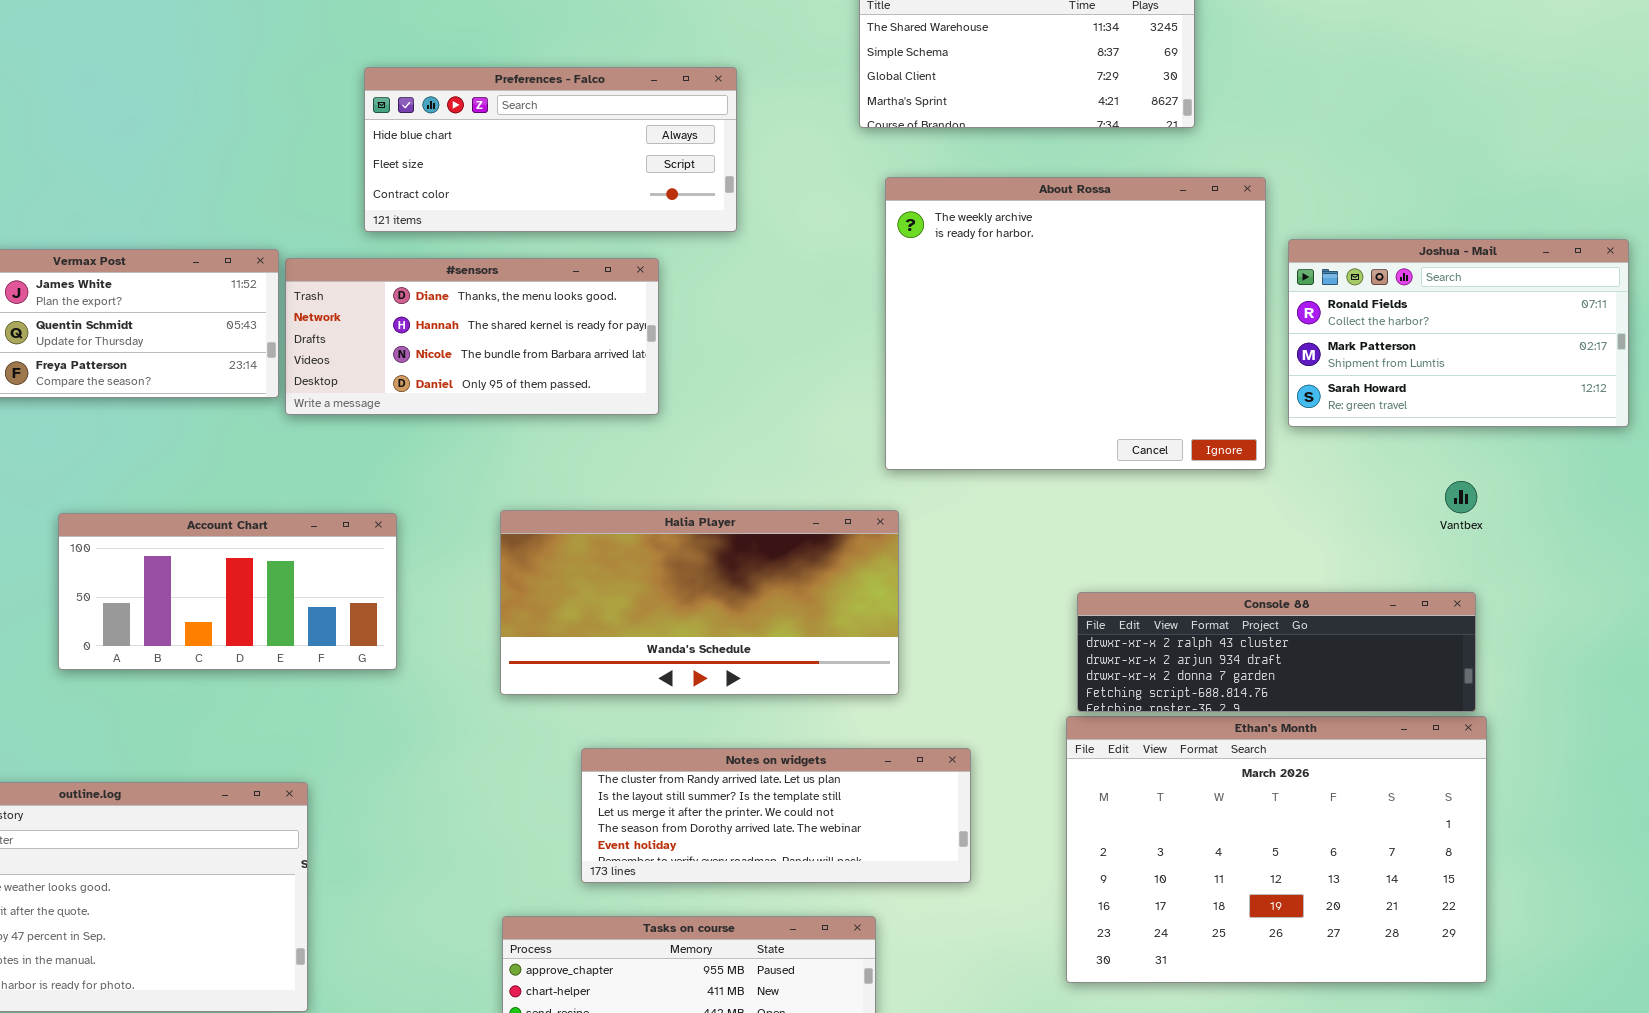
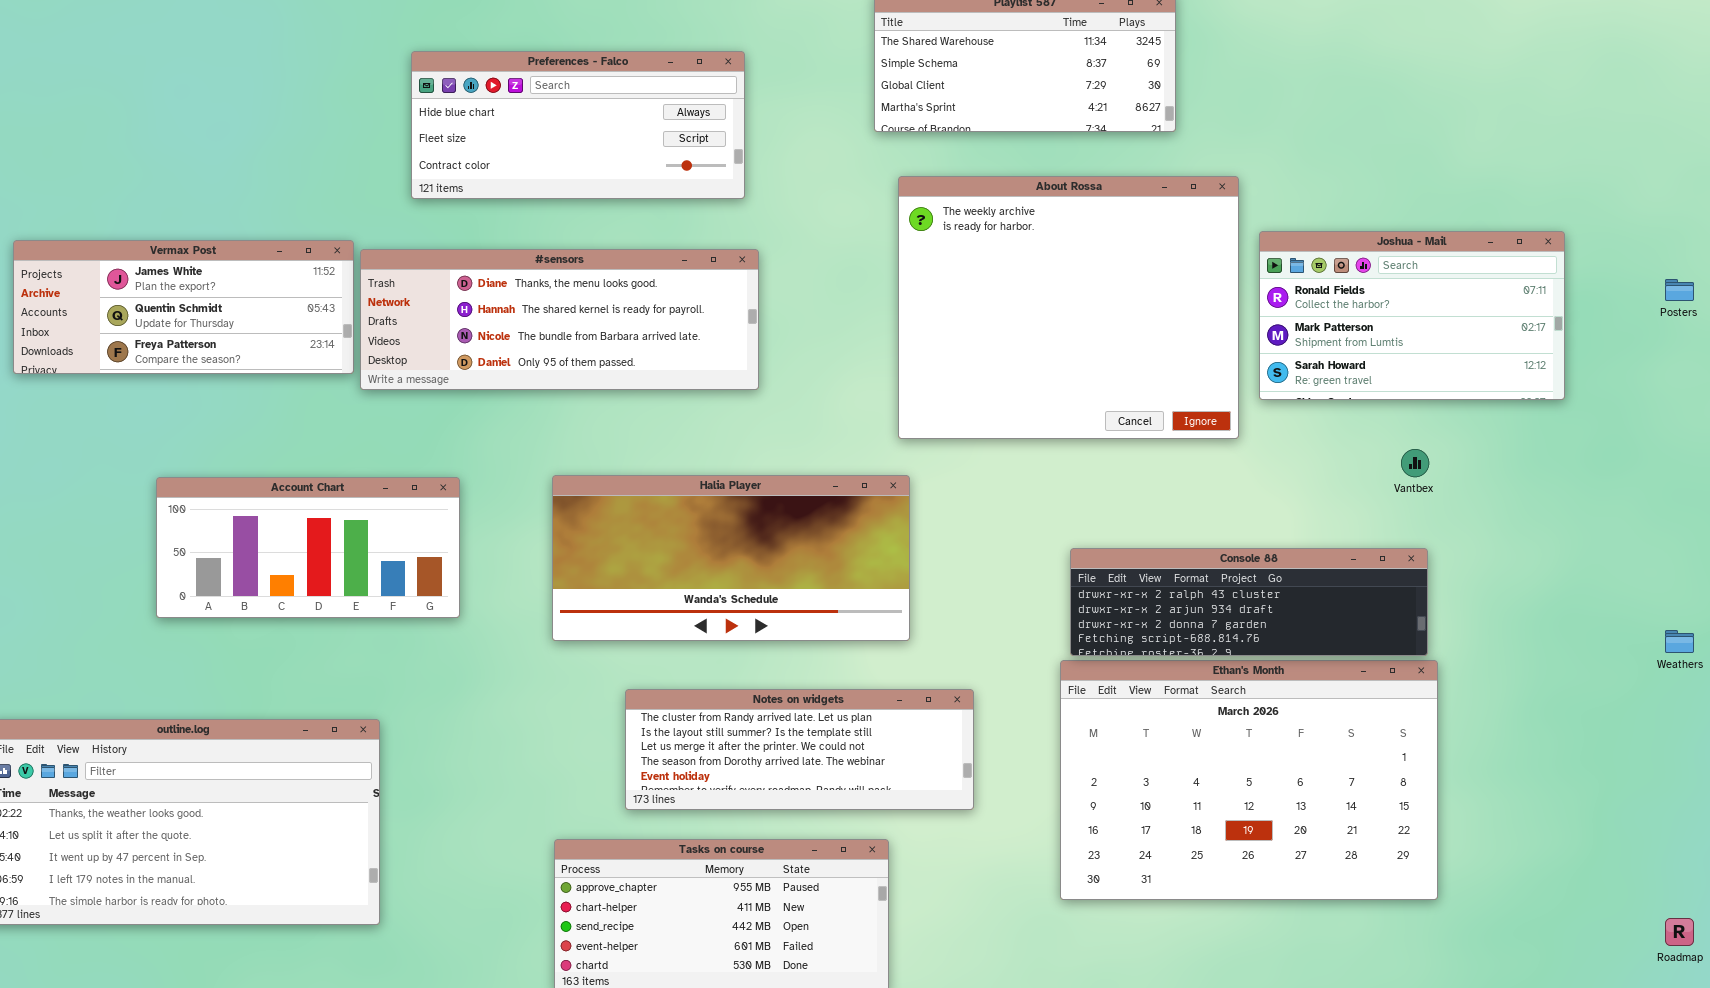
Preferences - Falco: [364,67,737,232] -> [411,51,745,199], moved
#sensors: [285,258,659,415] -> [360,249,759,390], resized

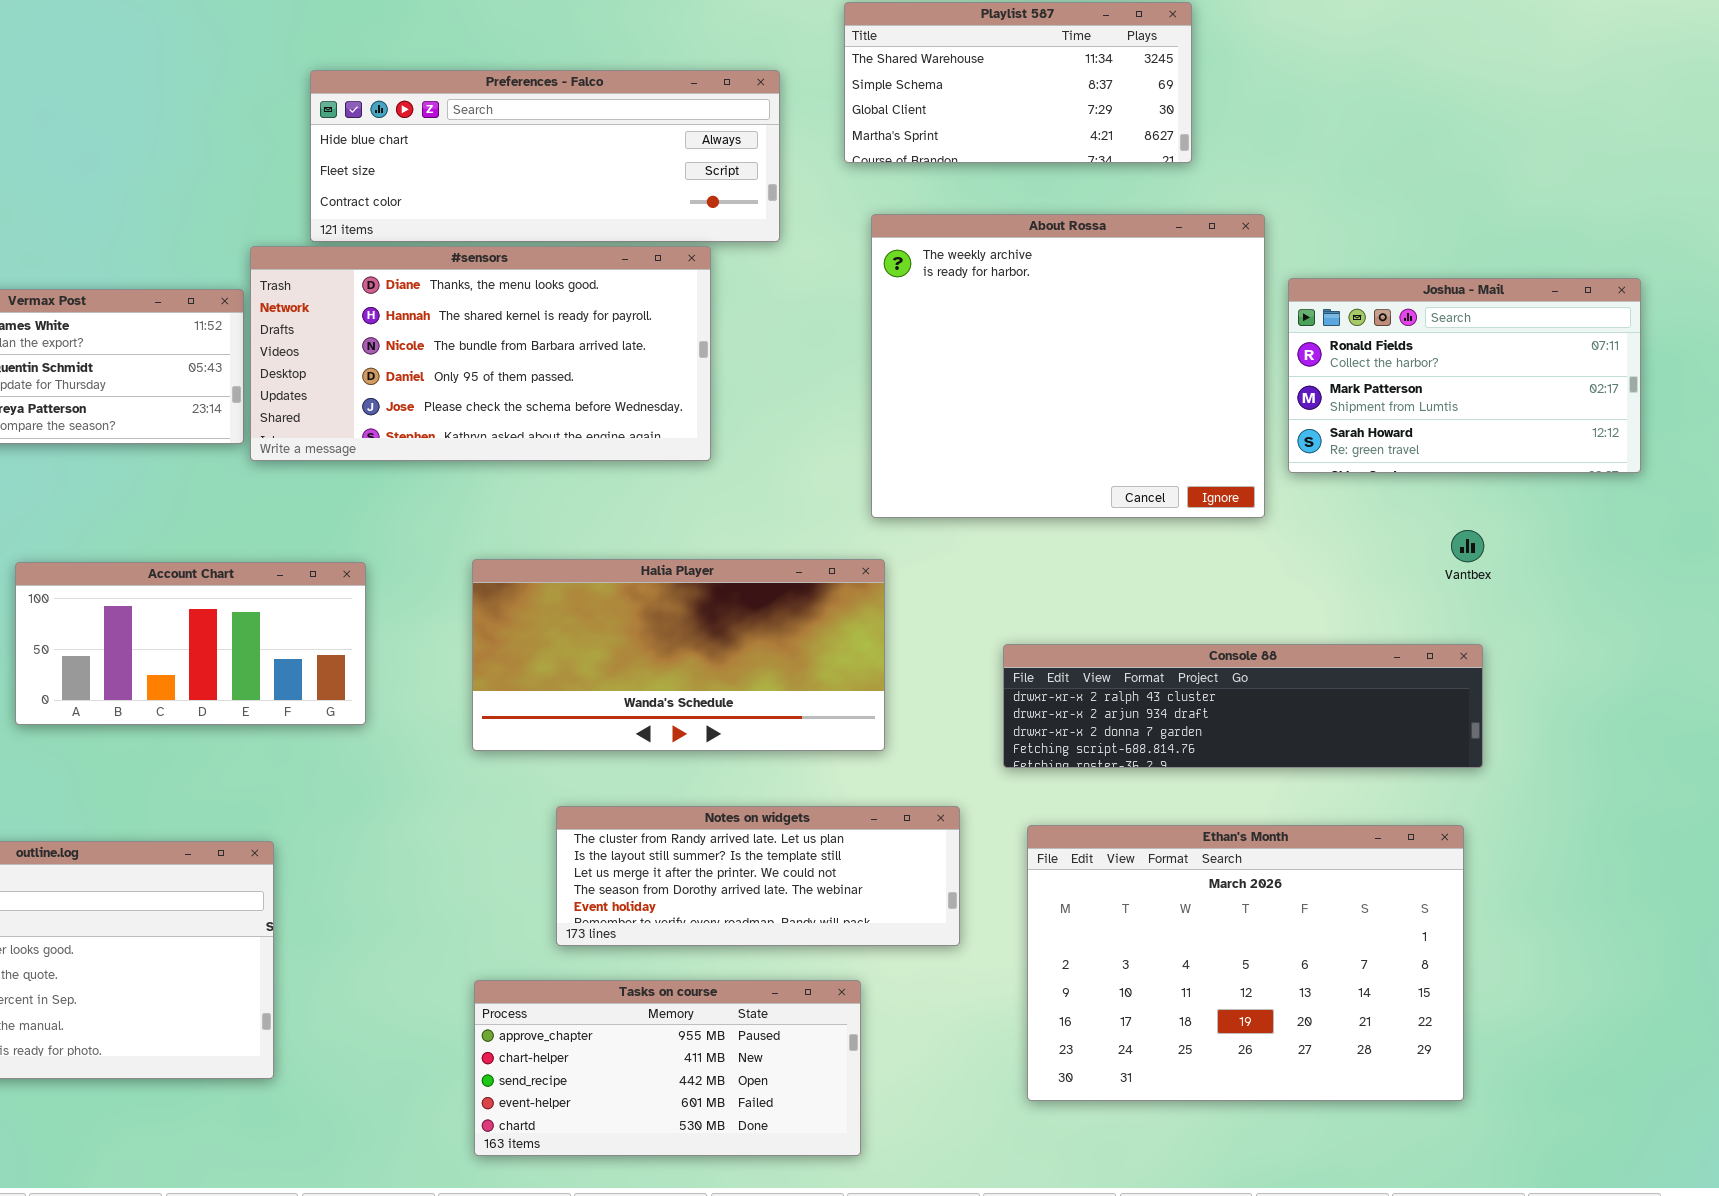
Preferences - Falco: [411,51,745,199] -> [310,70,780,242], resized
#sensors: [360,249,759,390] -> [250,246,711,461], resized
Console 88: [1070,548,1428,656] -> [1003,644,1483,768], resized
Ethan's Month: [1060,660,1438,900] -> [1027,825,1464,1101], moved

